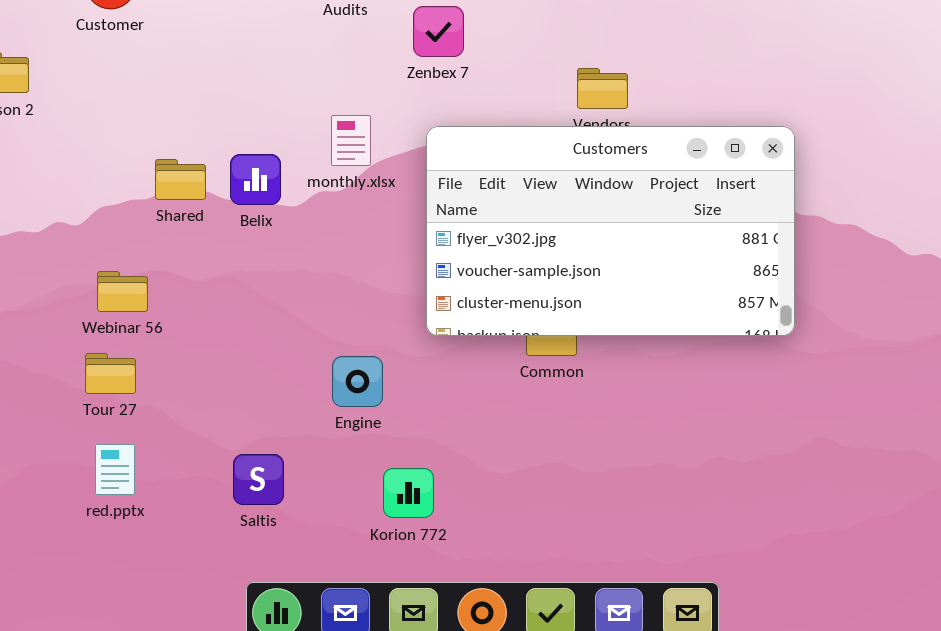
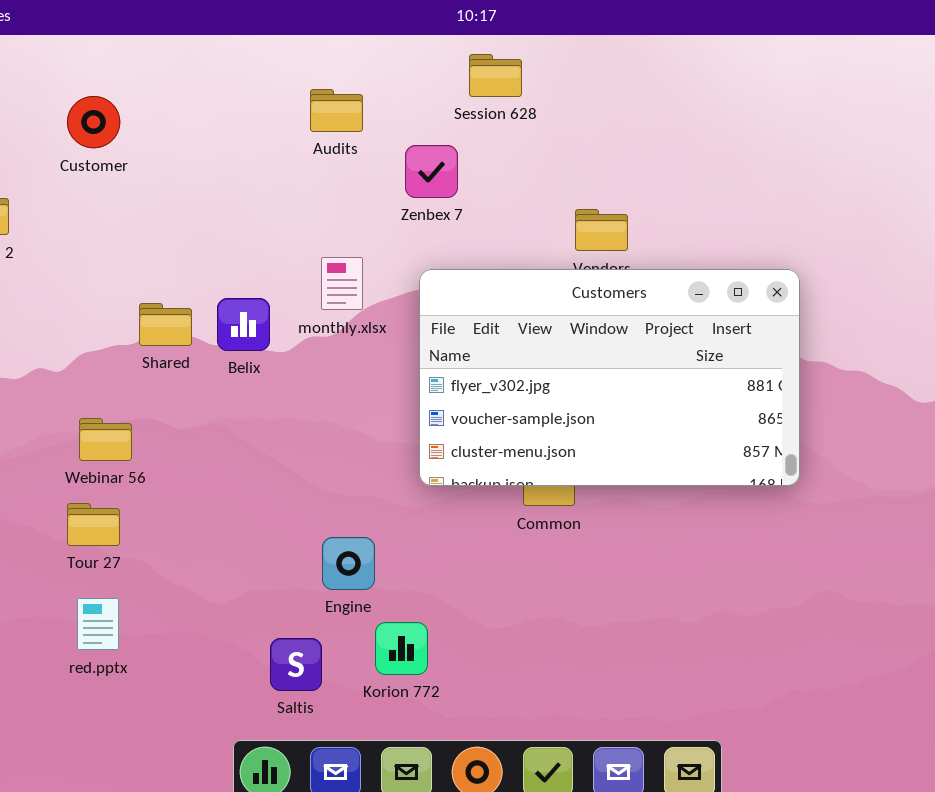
Engine: [332,356,383,407] -> [322,537,375,590], moved
Saltis: [233,454,284,505] -> [270,638,322,691], moved

